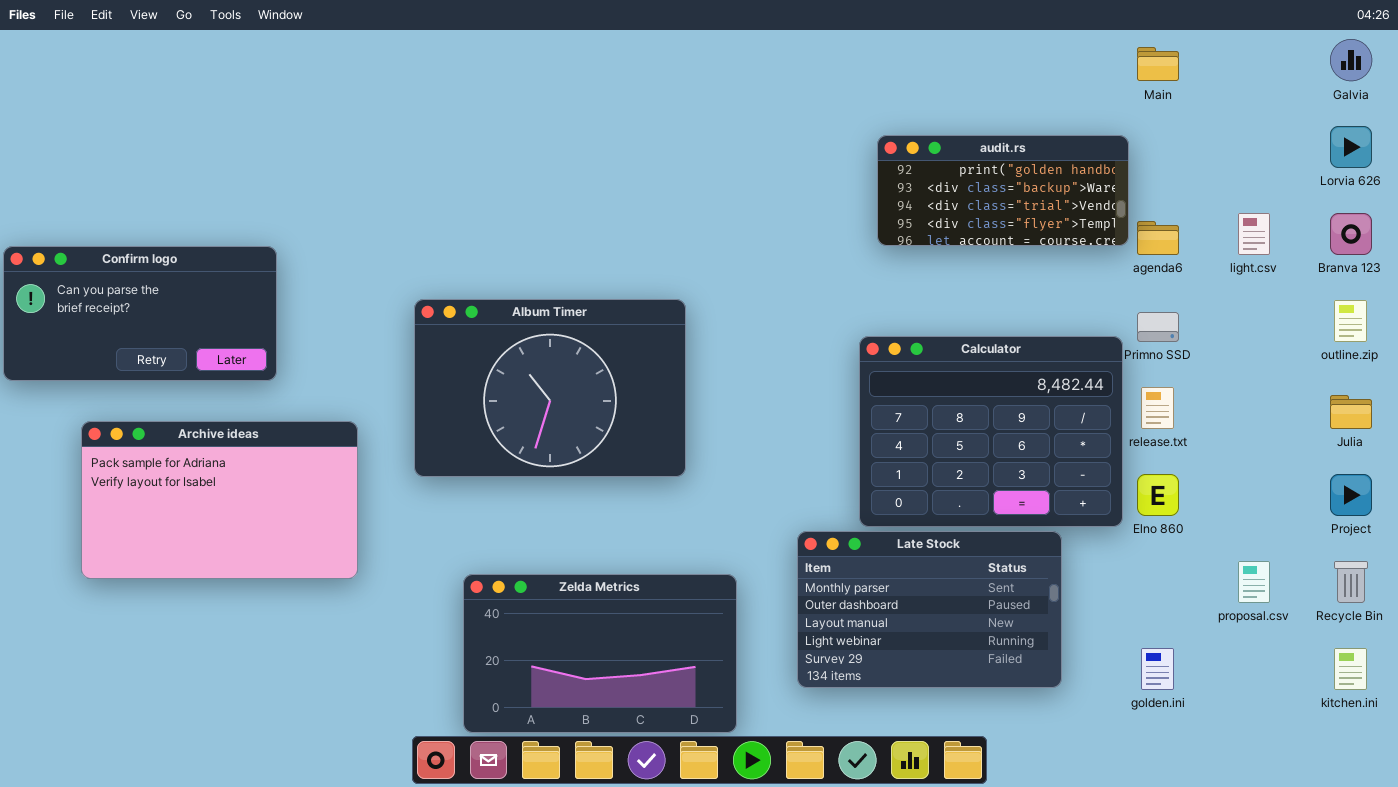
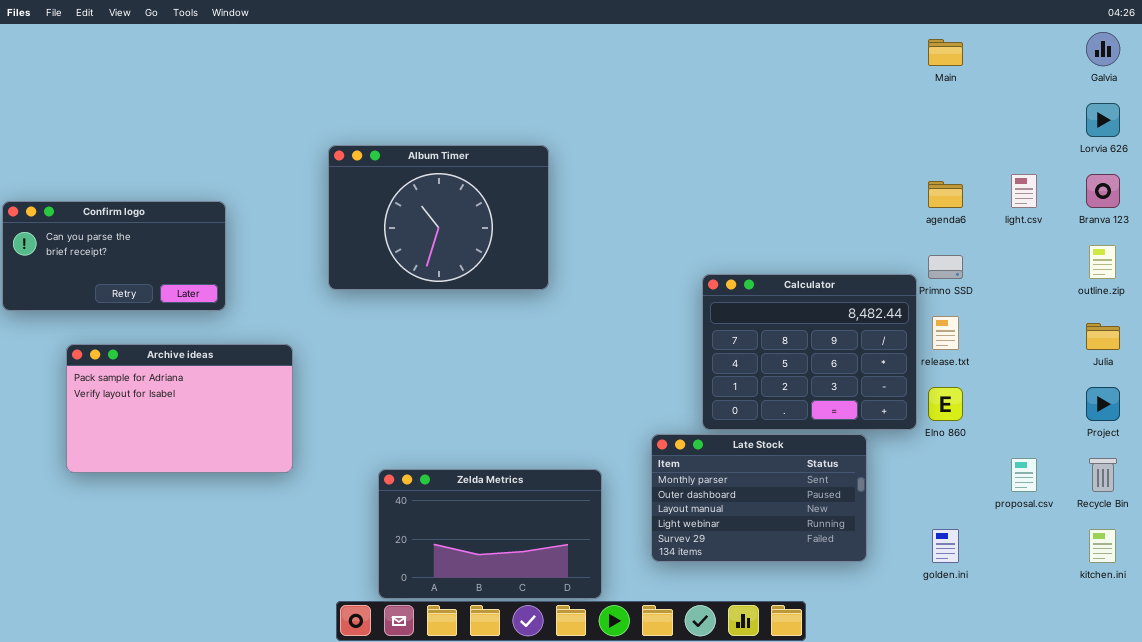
audit.rs: [877,135,1129,246] -> none, closed
Album Timer: [414,299,686,477] -> [328,145,549,290], moved

